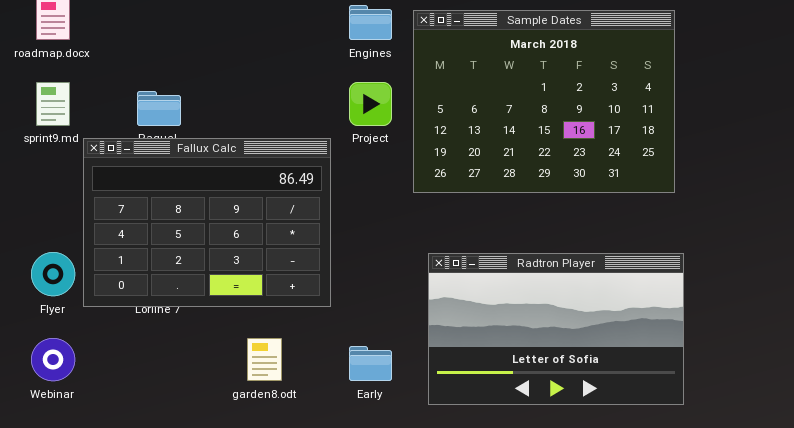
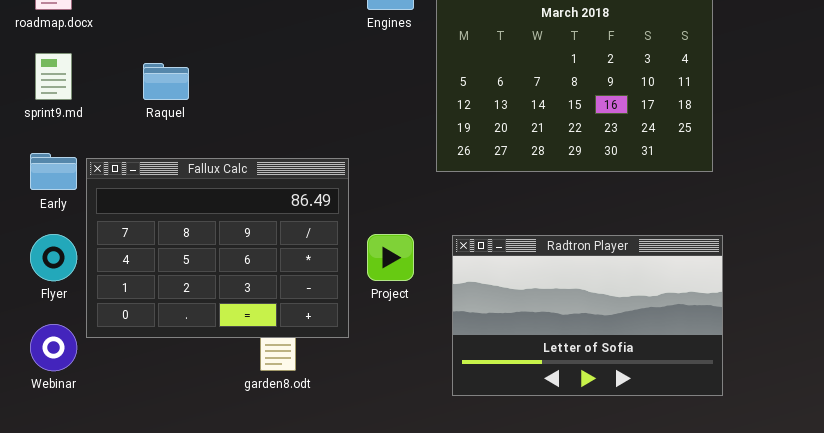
Project: [349,82,392,126] -> [367,234,414,281], moved
Fallux Calc: [83,138,331,307] -> [86,158,349,338], moved
Early: [349,346,392,381] -> [30,153,77,190], moved

